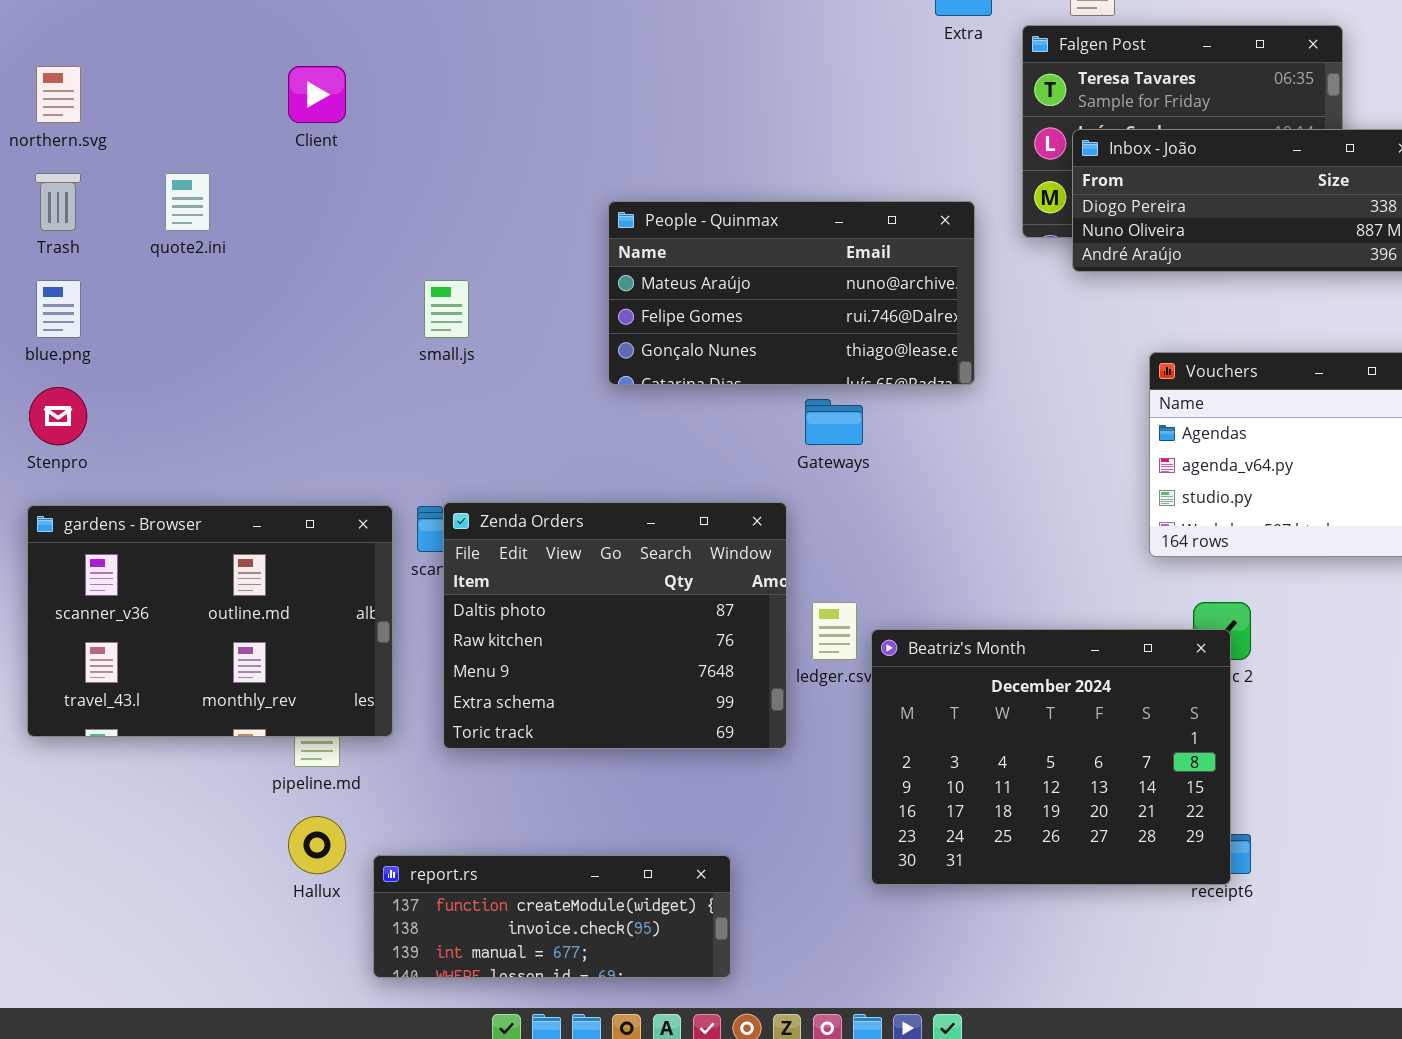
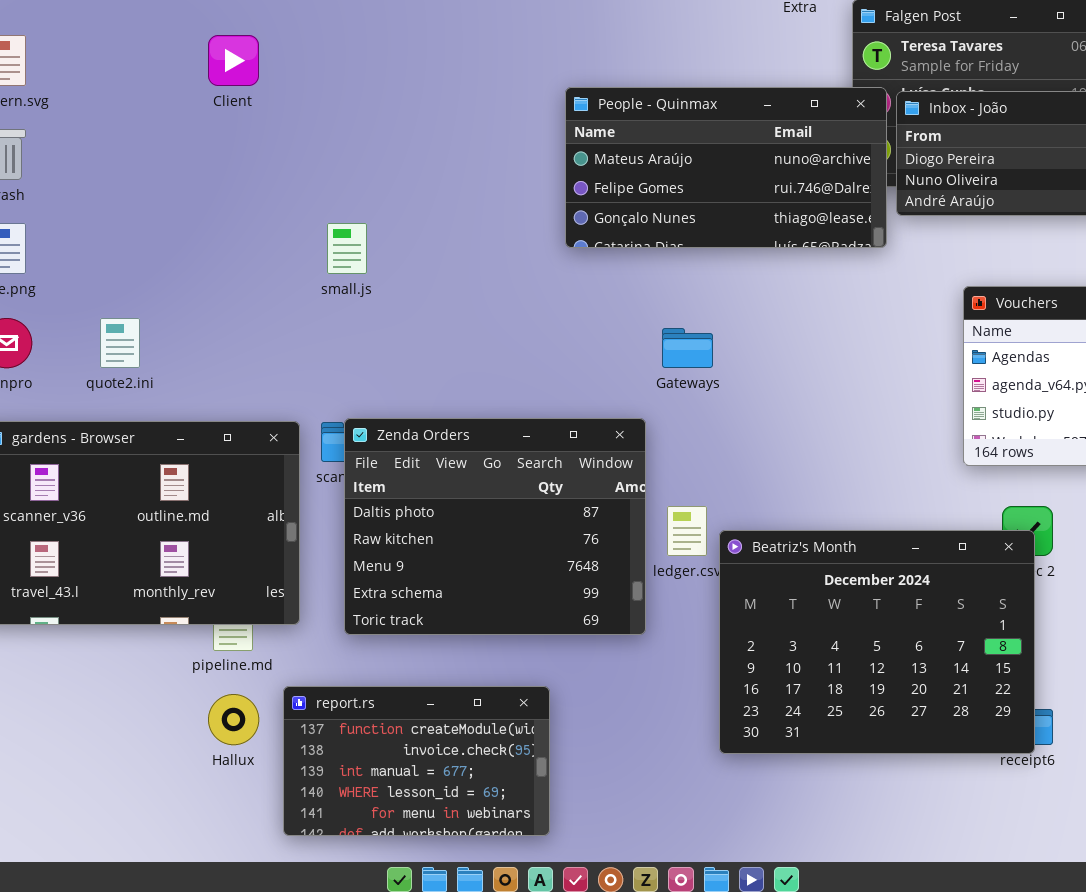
quote2.ini: [165,173,210,231] -> [100,318,140,368], moved
People - Quinmax: [608,201,975,385] -> [565,87,887,248], moved
report.rs: [373,855,731,978] -> [283,686,550,836], resized

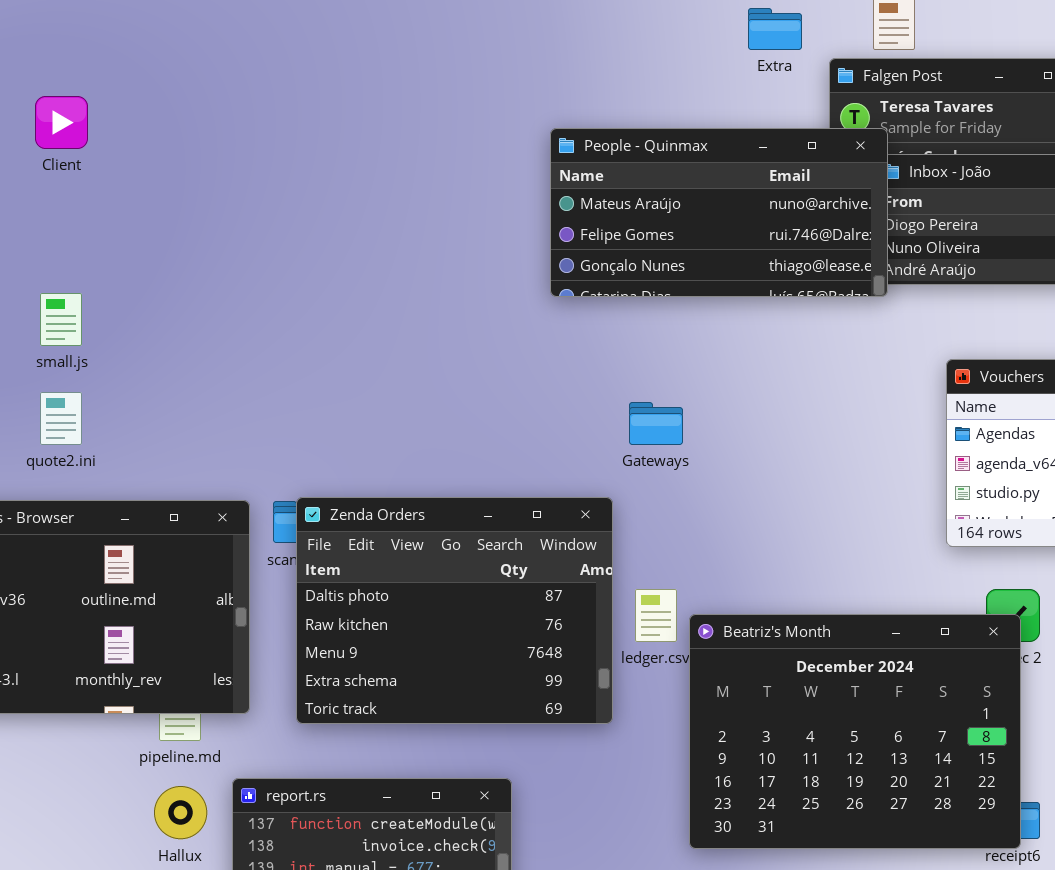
Client: [208,35,259,86] -> [35,96,88,149], moved
People - Quinmax: [565,87,887,248] -> [550,128,888,297], moved
small.js: [327,223,367,274] -> [40,293,82,346], moved

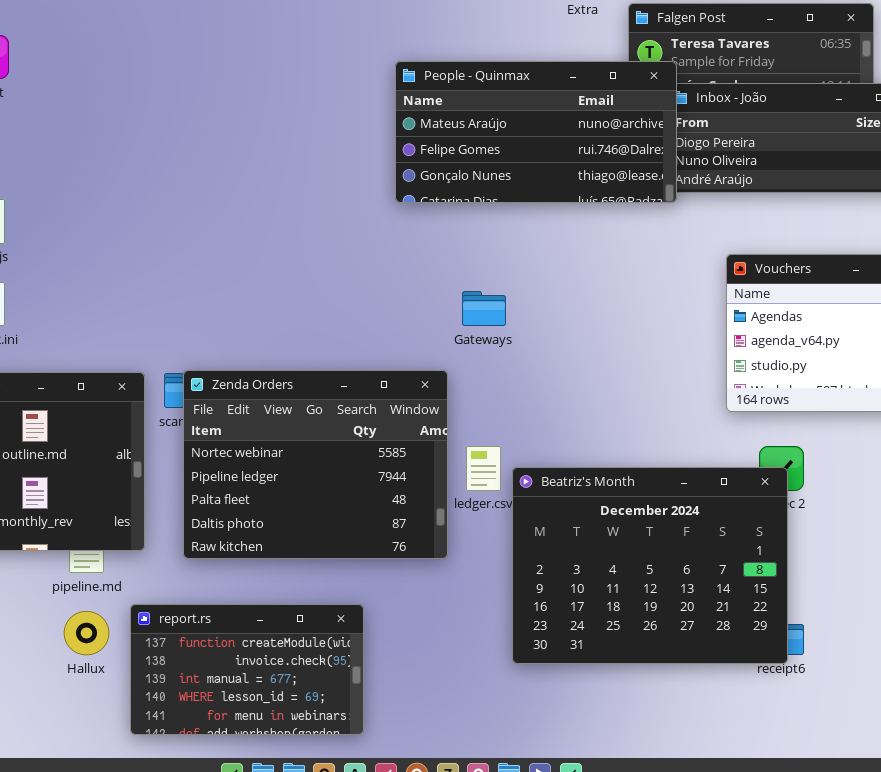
Zenda Orders: [296,497,613,724] -> [183,370,448,559], scrolled up 3 rows

